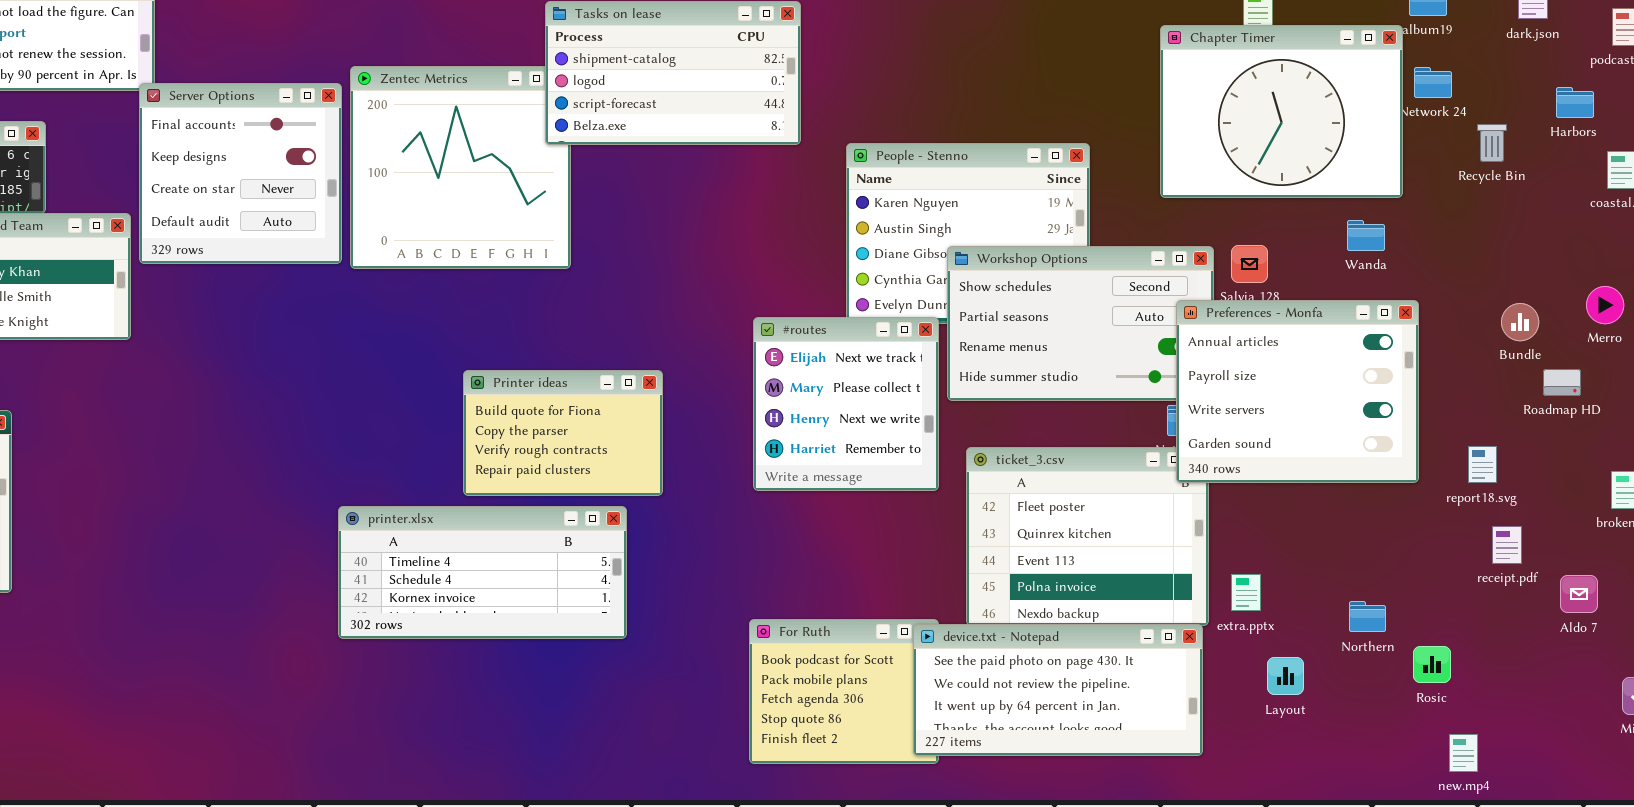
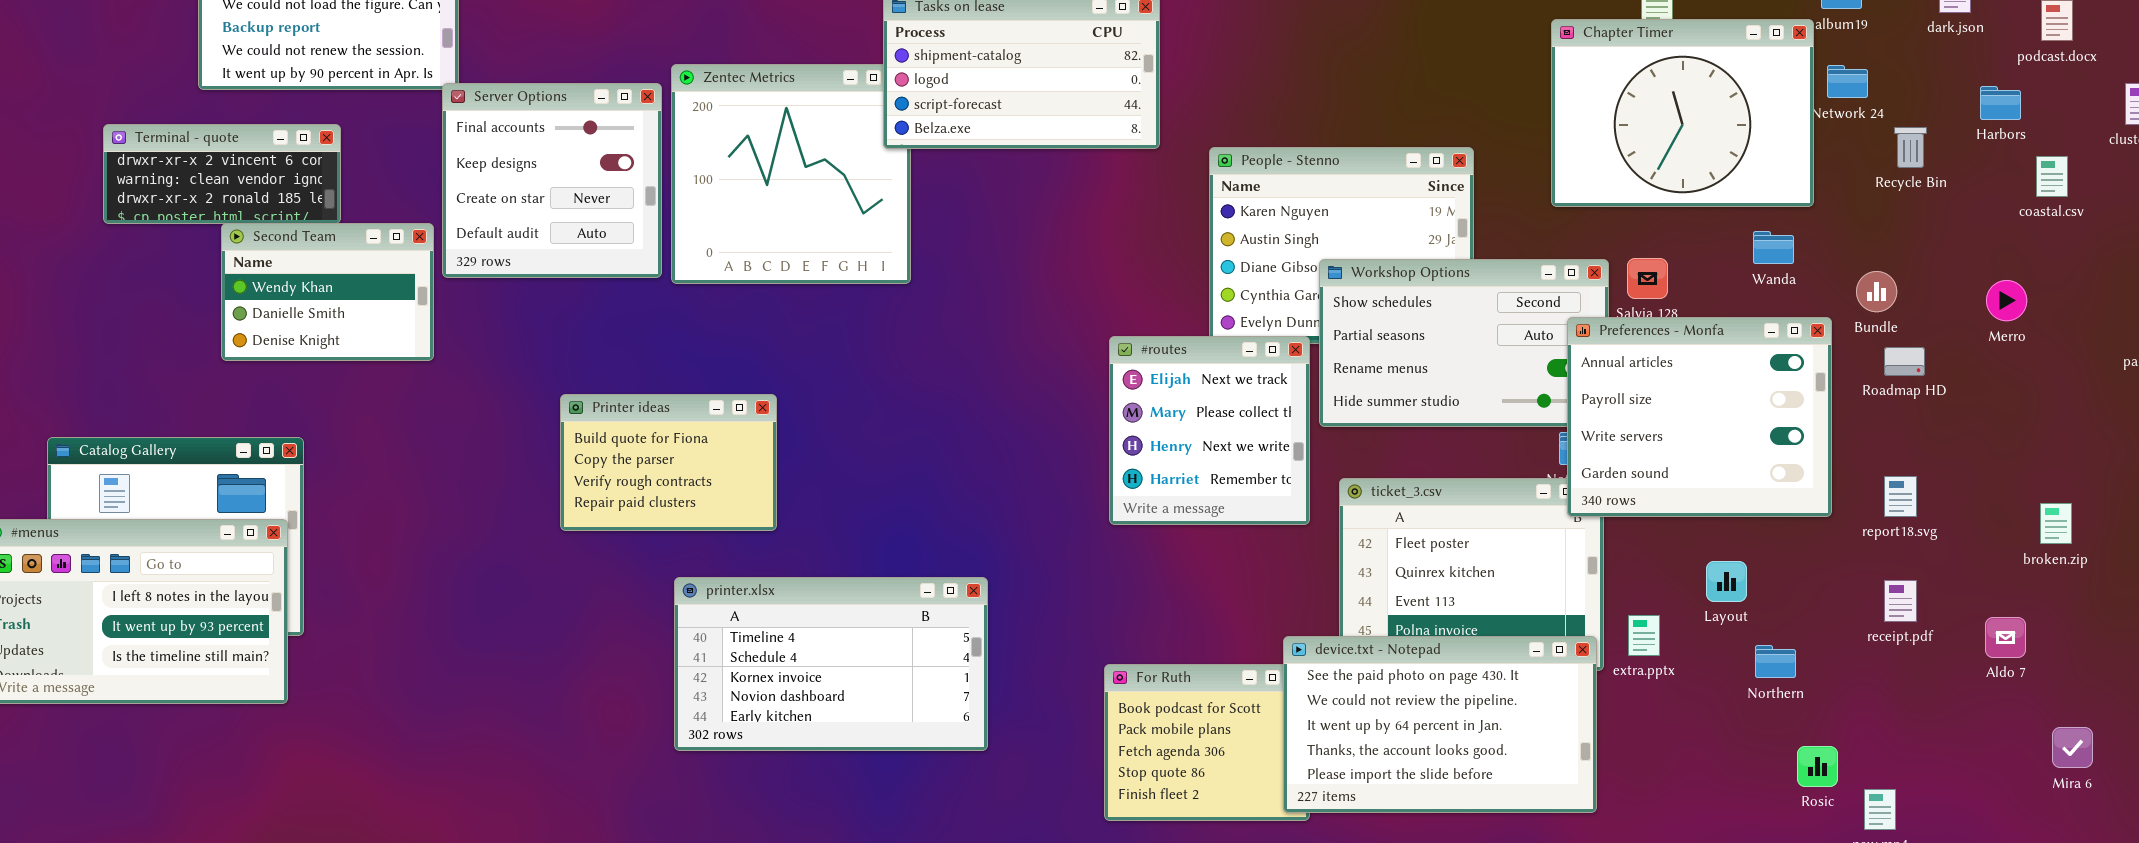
Merro: [1586,286,1624,324] -> [1986,280,2027,321], moved
Bundle: [1501,303,1539,341] -> [1856,271,1897,312], moved
Roadmap HD: [1543,369,1581,396] -> [1884,347,1925,376], moved
Printer ideas: [463,370,663,496] -> [560,394,777,531], moved
printer.xlsx: [338,506,627,639] -> [674,577,988,751], moved, resized
receipt.pdf: [1492,526,1522,564] -> [1884,580,1917,622], moved
device.txt - Notepad: [913,624,1203,756] -> [1283,636,1597,813], resized
Rosic: [1413,646,1451,683] -> [1797,746,1838,787], moved
Layout: [1267,657,1304,695] -> [1706,561,1747,602], moved

